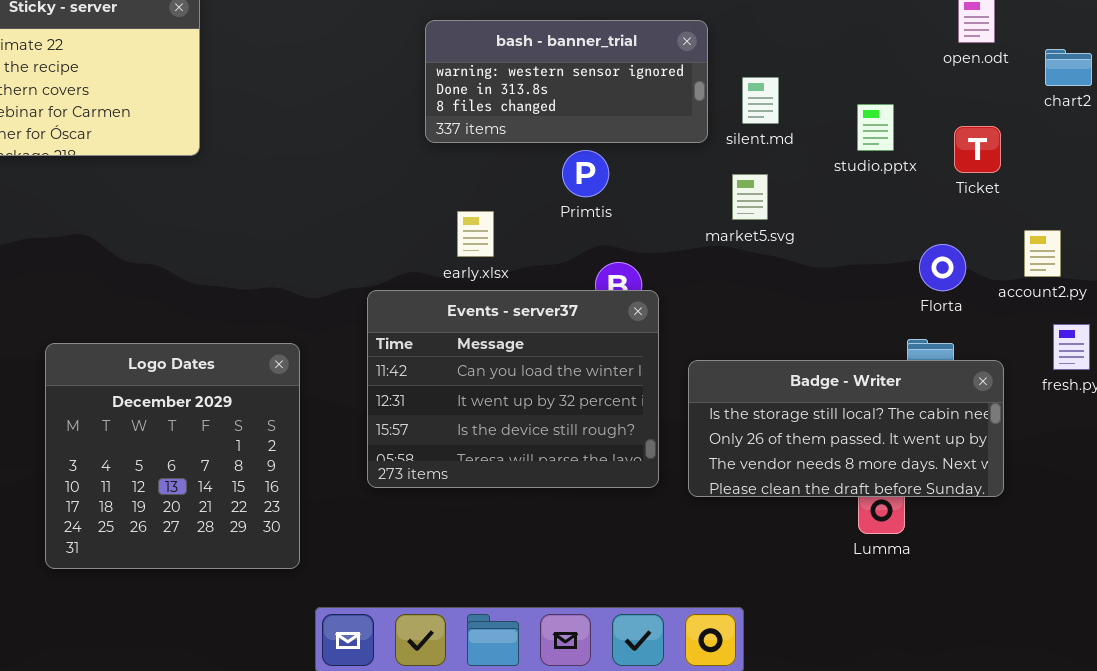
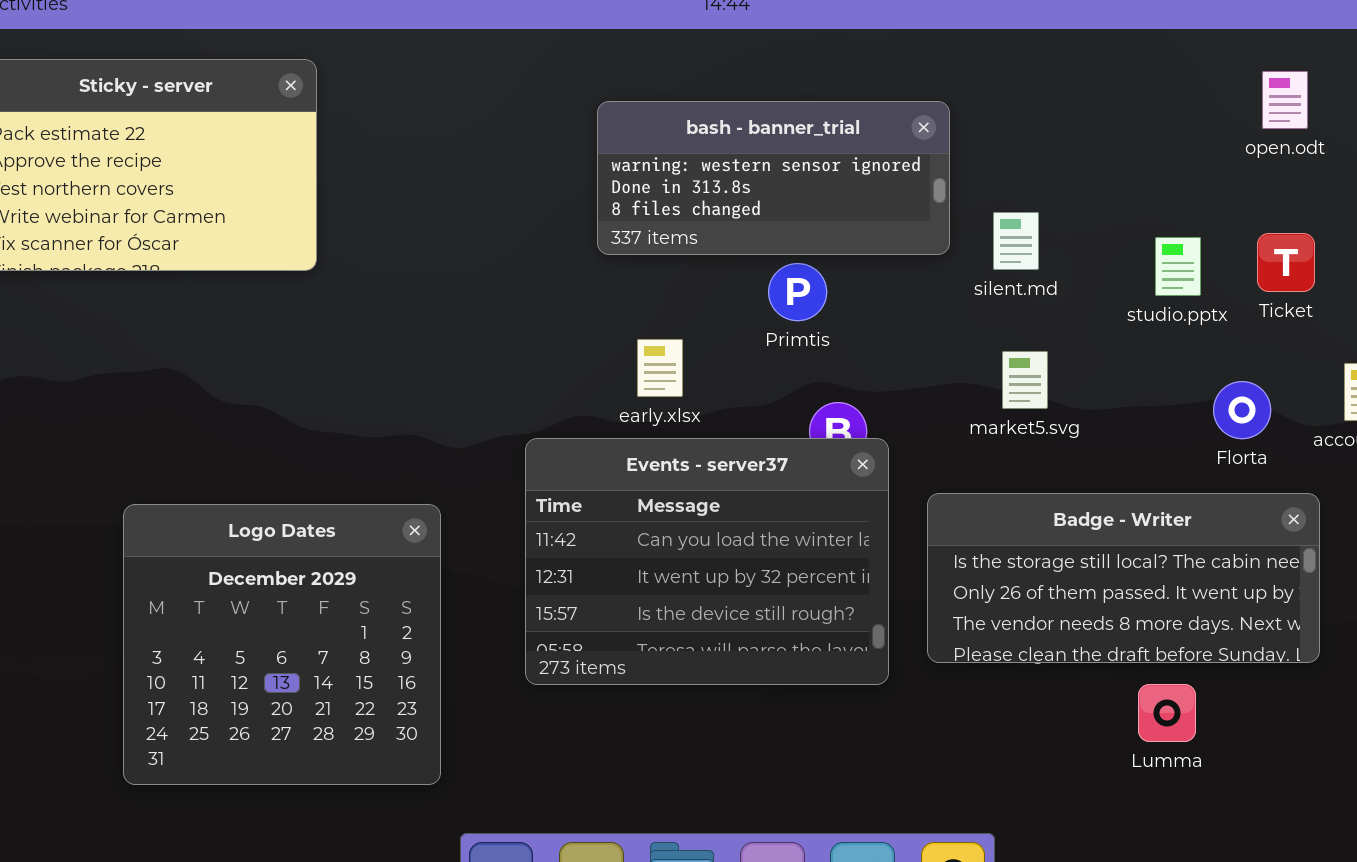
silent.md: [742,77,779,124] -> [993,212,1039,270], moved
studio.pptx: [857,104,894,151] -> [1155,237,1201,296], moved
market5.svg: [732,174,768,220] -> [1002,351,1048,409], moved
Badge - Writer: [688,360,1004,497] -> [927,493,1320,663], moved

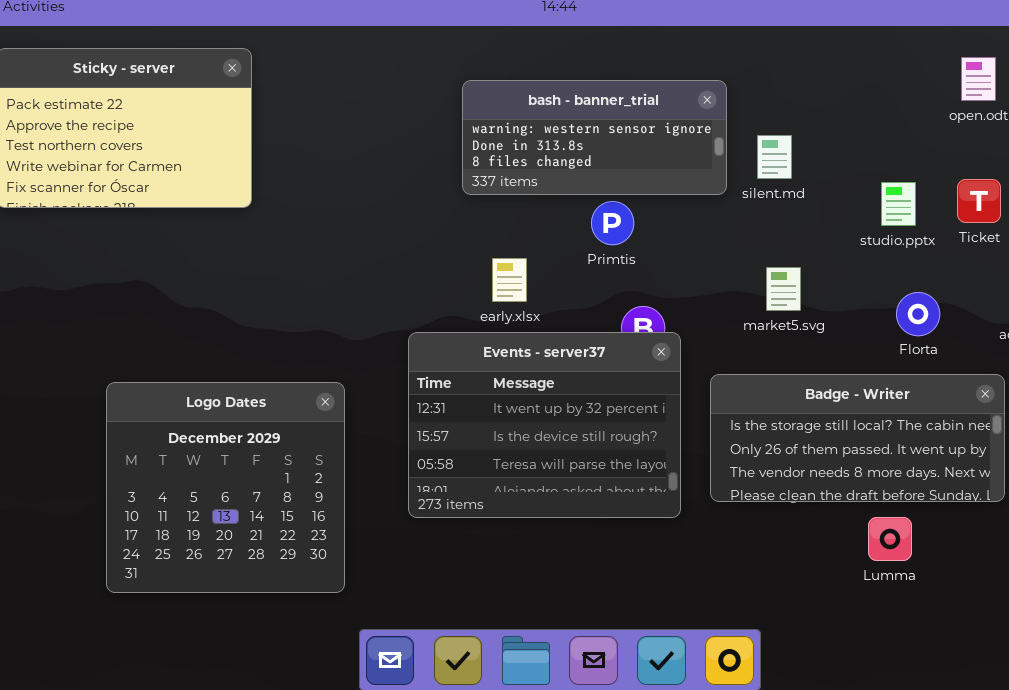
silent.md: [993,212,1039,270] -> [757,135,792,179], moved
Florta: [1213,381,1271,439] -> [896,292,940,336], moved
Events - server37: [525,438,889,685] -> [408,332,681,518], scrolled down 1 row

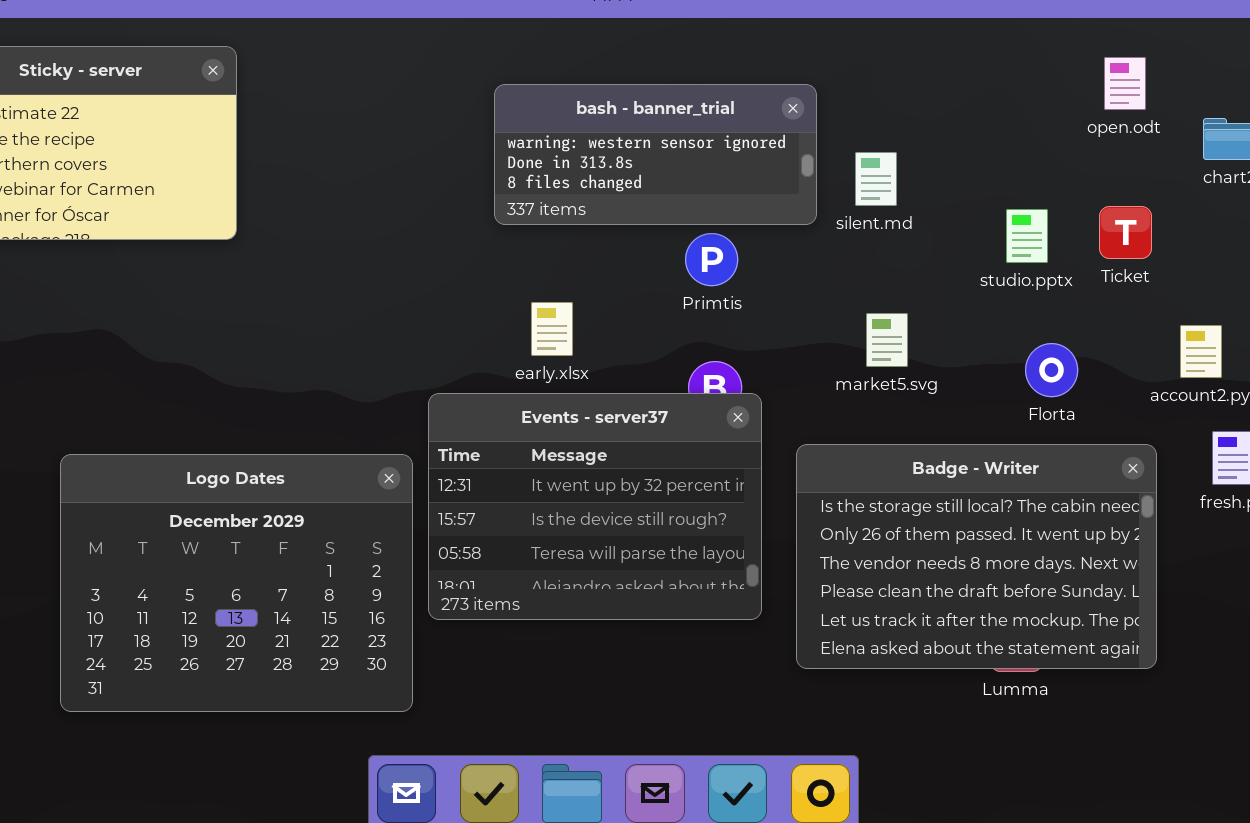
Primtis: [591,201,634,245] -> [685,233,738,286], moved
Badge - Writer: [710,374,1005,502] -> [796,444,1157,669], resized
Logo Dates: [106,382,345,593] -> [60,454,413,712], resized

